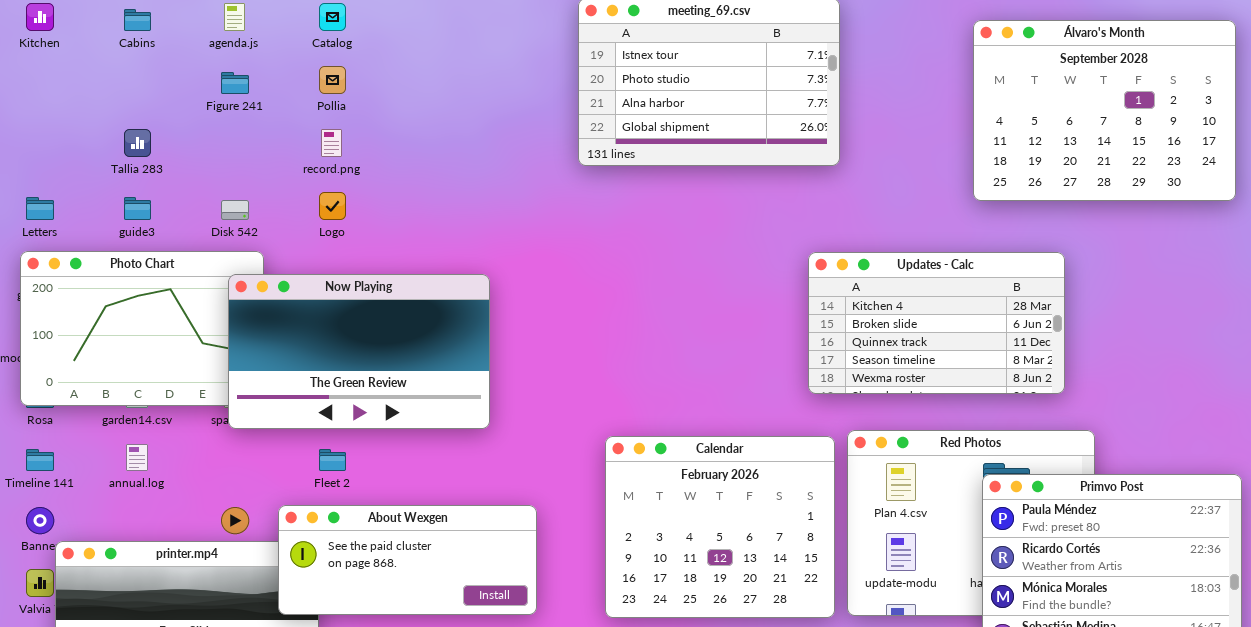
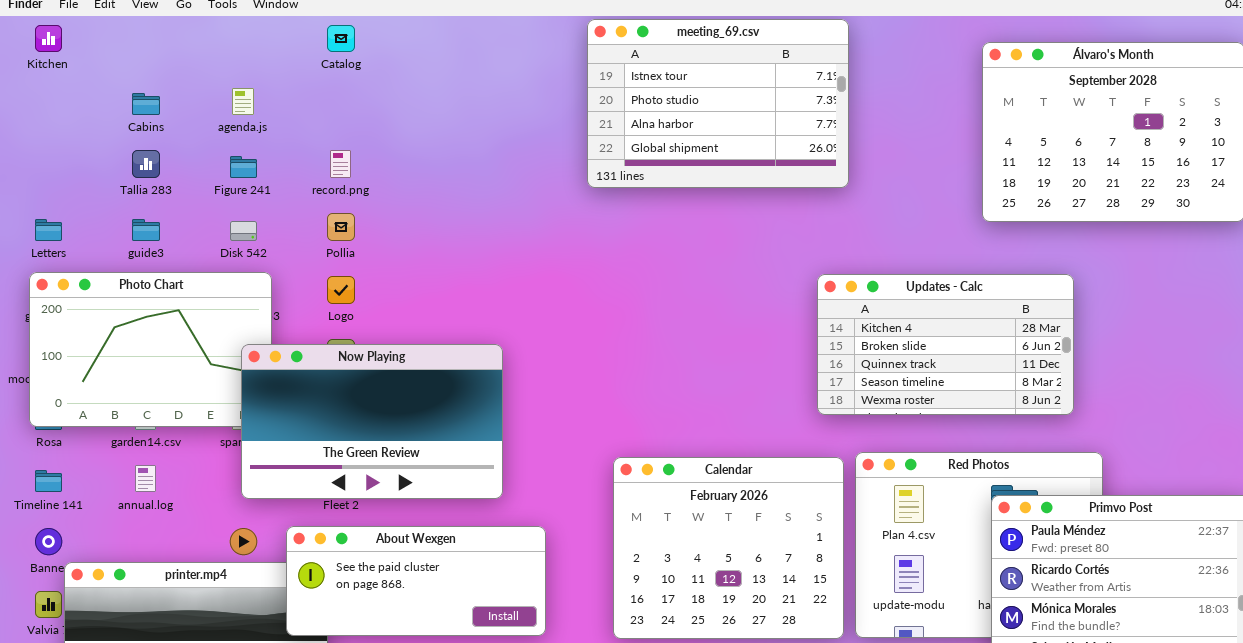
agenda.js: [224,3,245,31] -> [232,88,254,115], moved
Cabins: [124,9,151,31] -> [132,93,160,115], moved
Pollia: [319,66,346,94] -> [327,213,355,241], moved
Figure 241: [221,72,249,94] -> [230,156,257,178], moved
Logo: [319,192,346,220] -> [327,276,355,304], moved
Now Playing: [228,274,490,429] -> [241,344,503,499], moved

